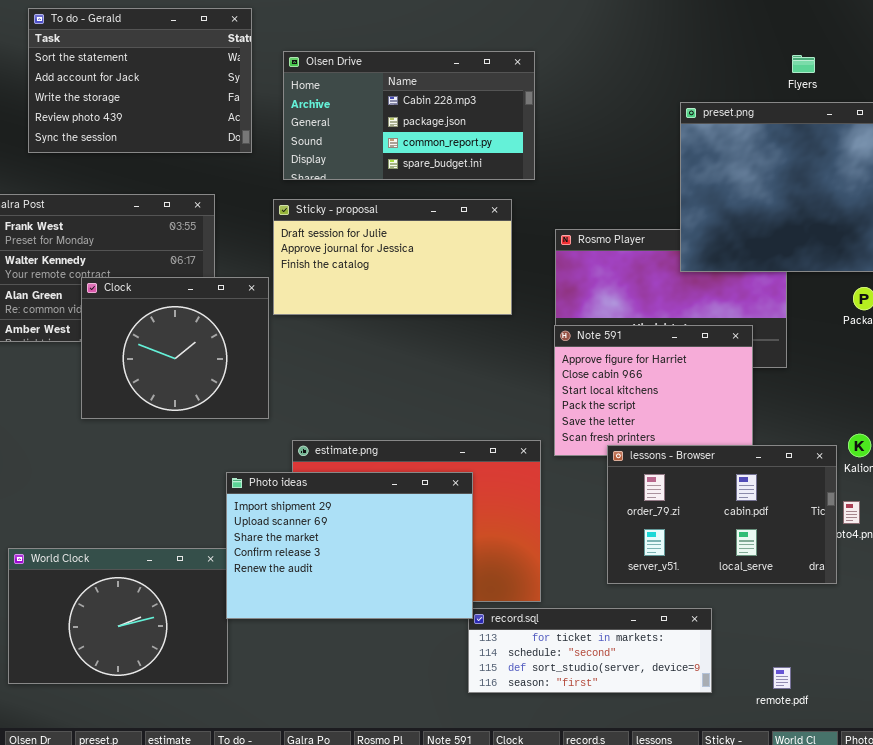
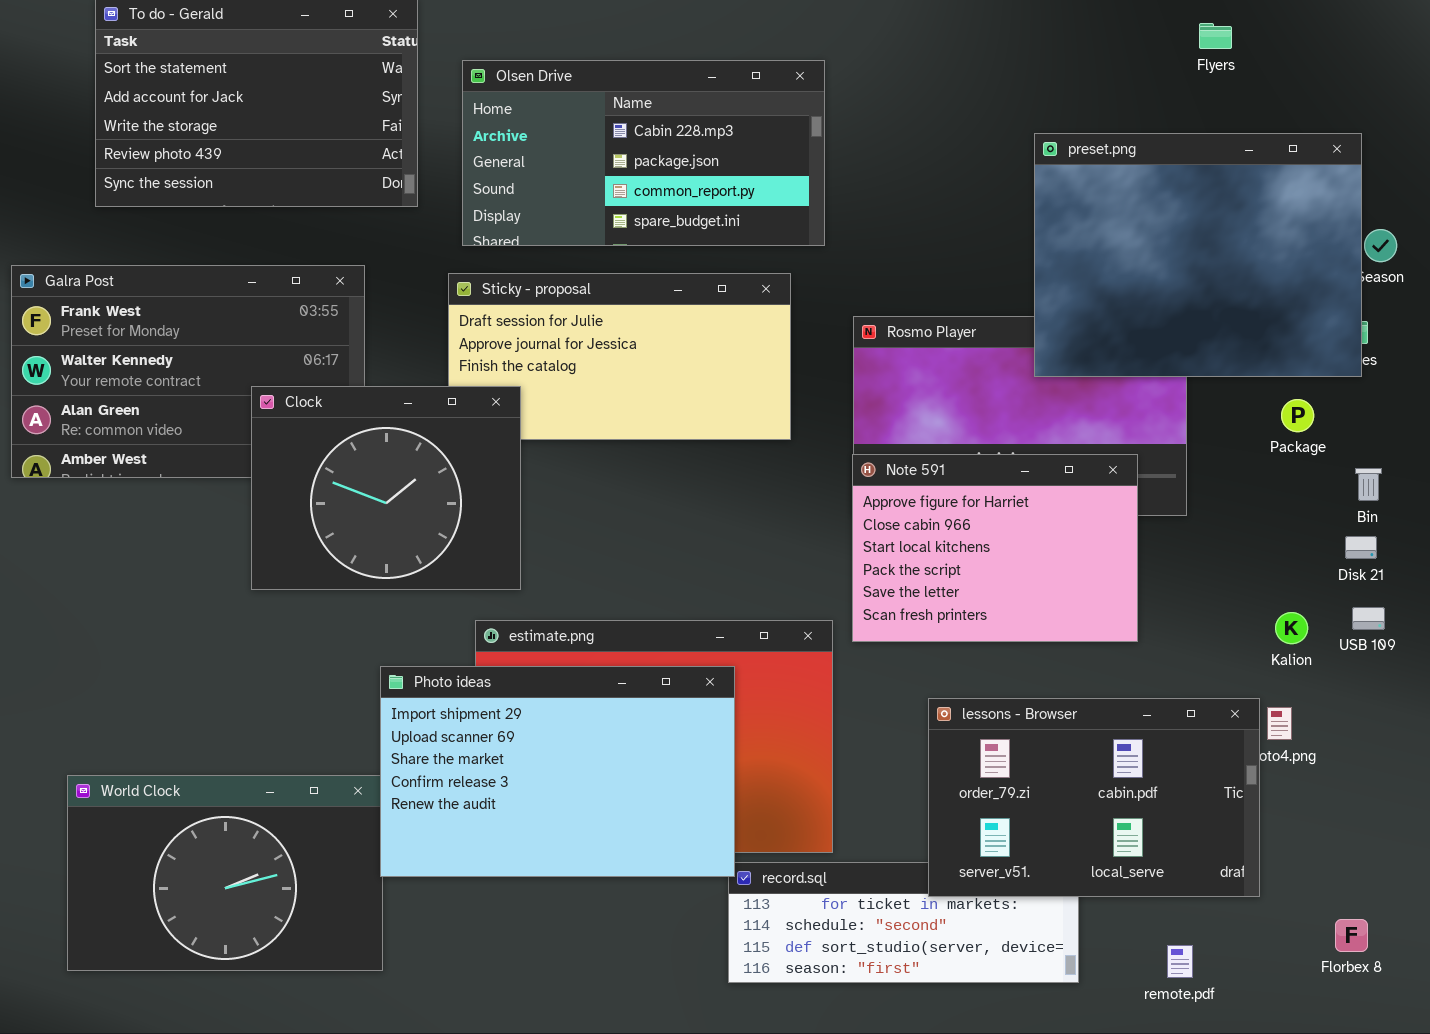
Flyers: [792,55,815,73] -> [1199,23,1232,49], moved
Clock: [81,277,269,419] -> [251,386,521,590], moved
lessons - Browser: [607,445,837,584] -> [928,698,1260,897], moved

